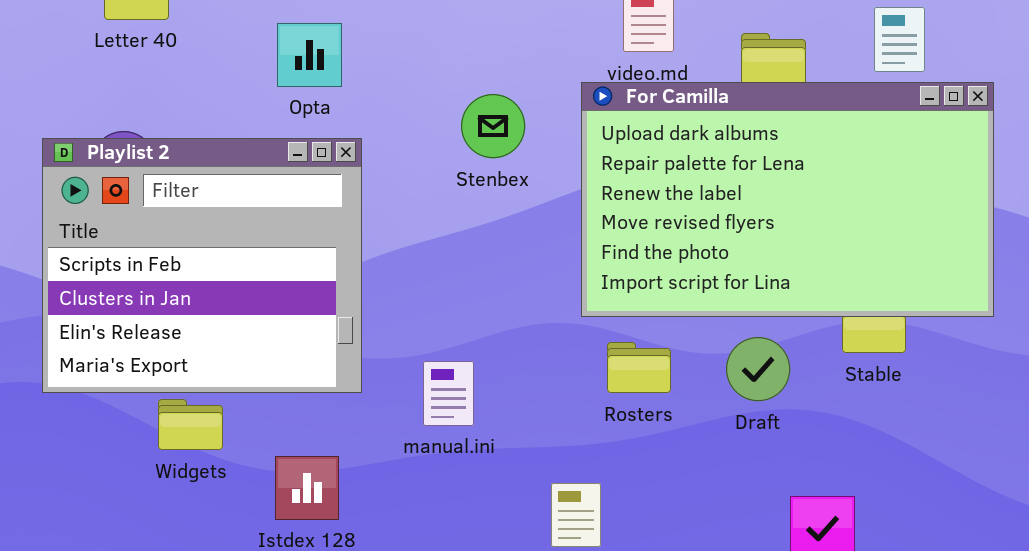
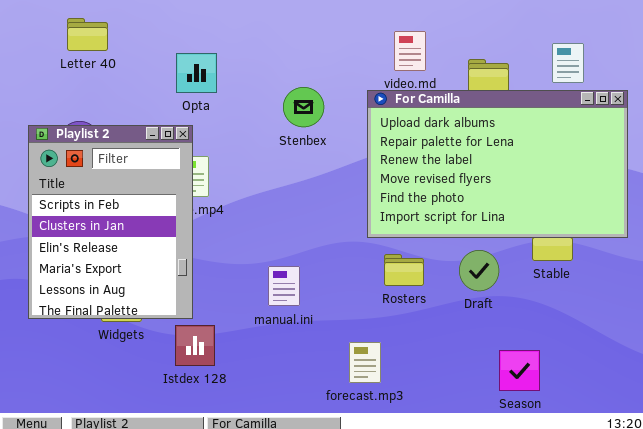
Stenbex: [461,94,525,158] -> [283,87,324,127], moved
Playlist 2: [42,138,362,393] -> [28,125,193,319], resized

